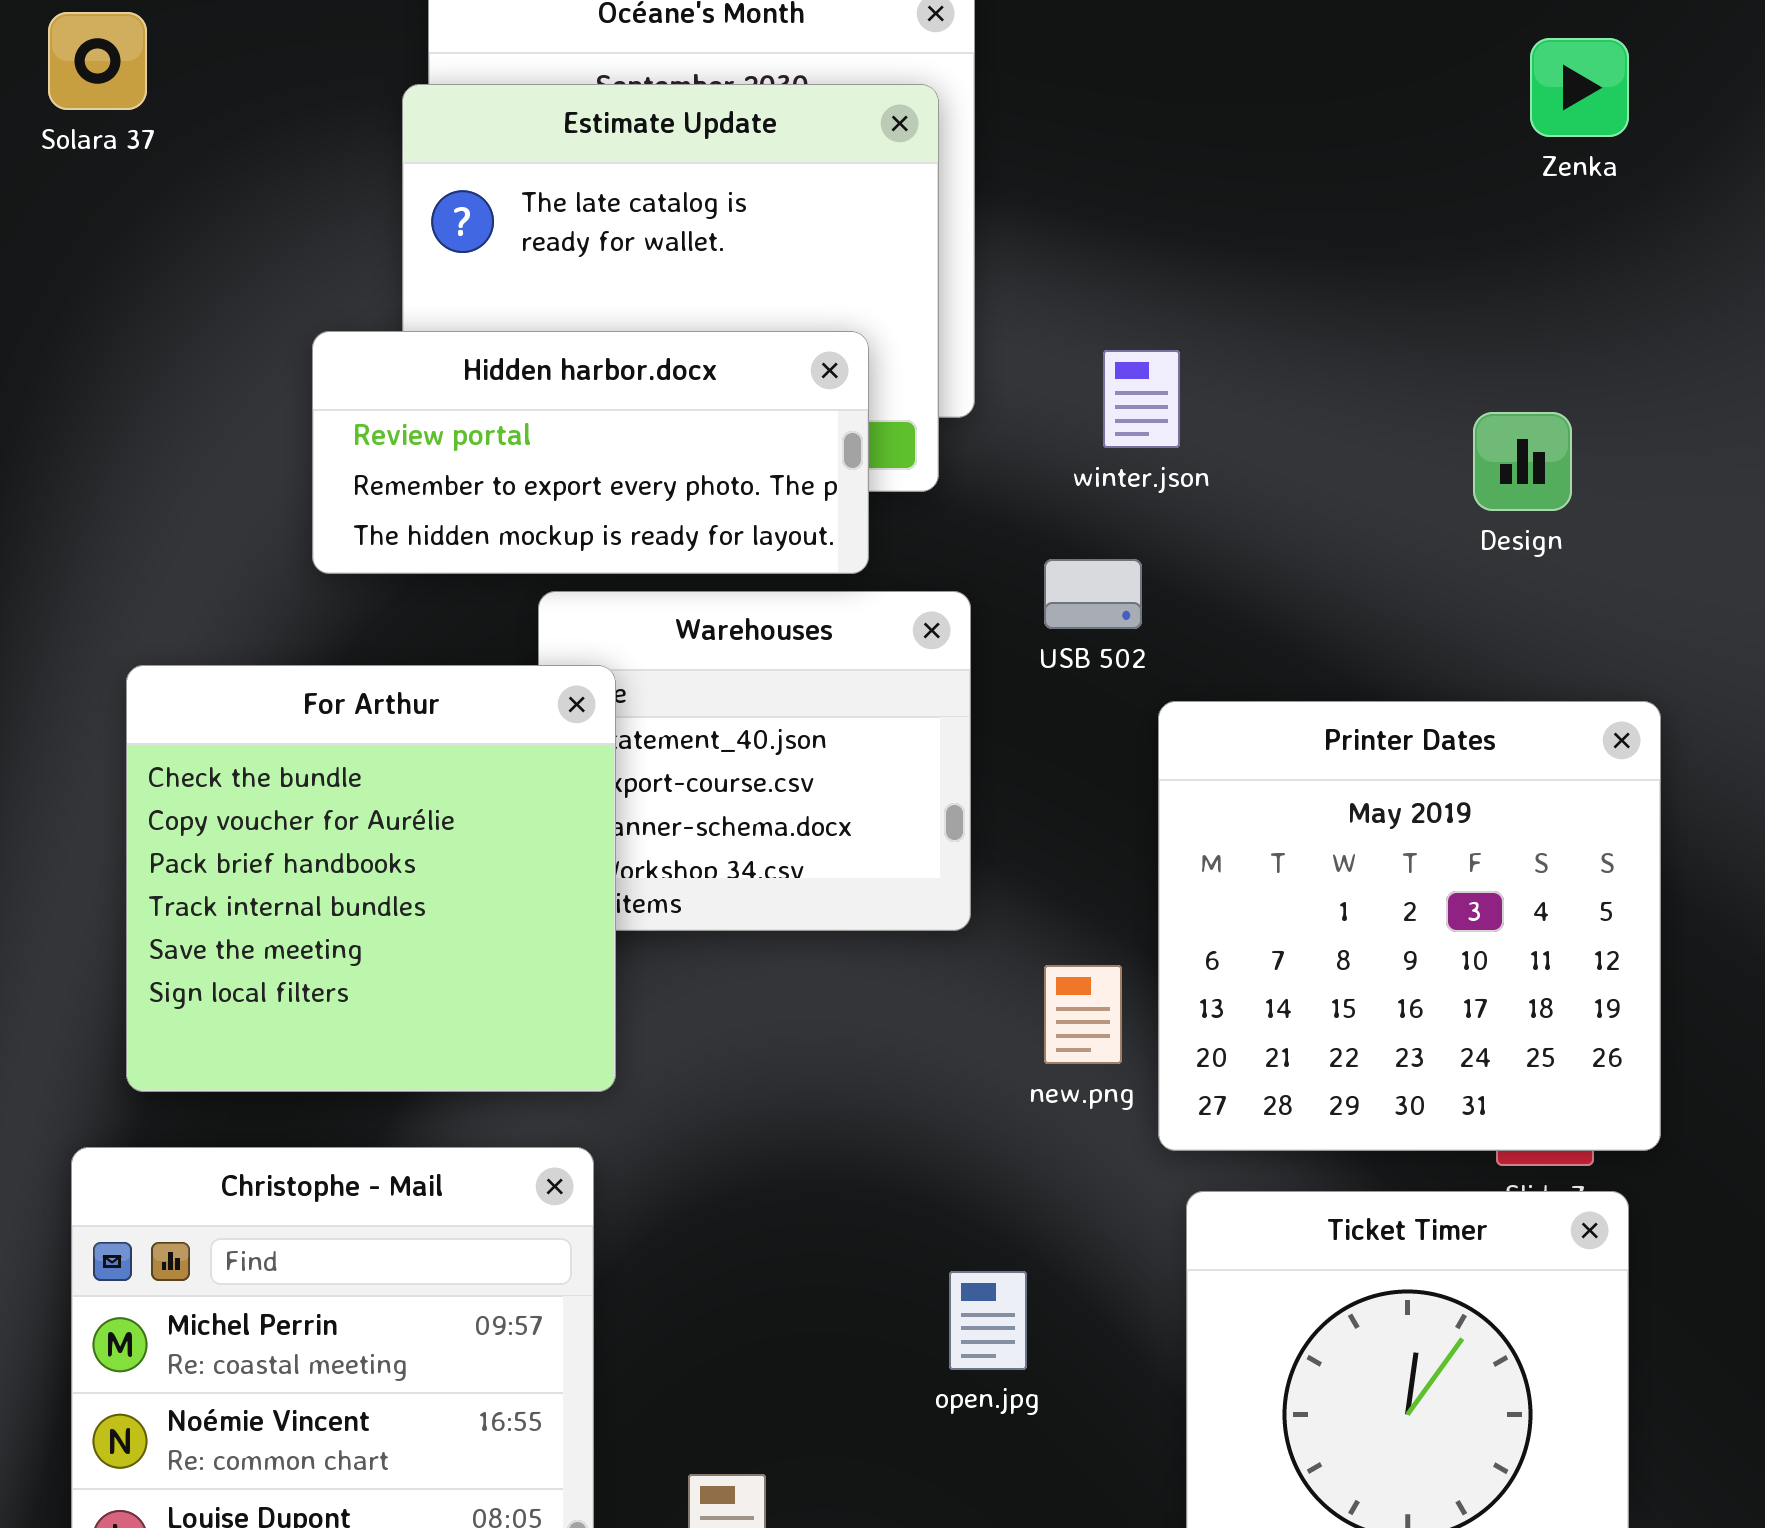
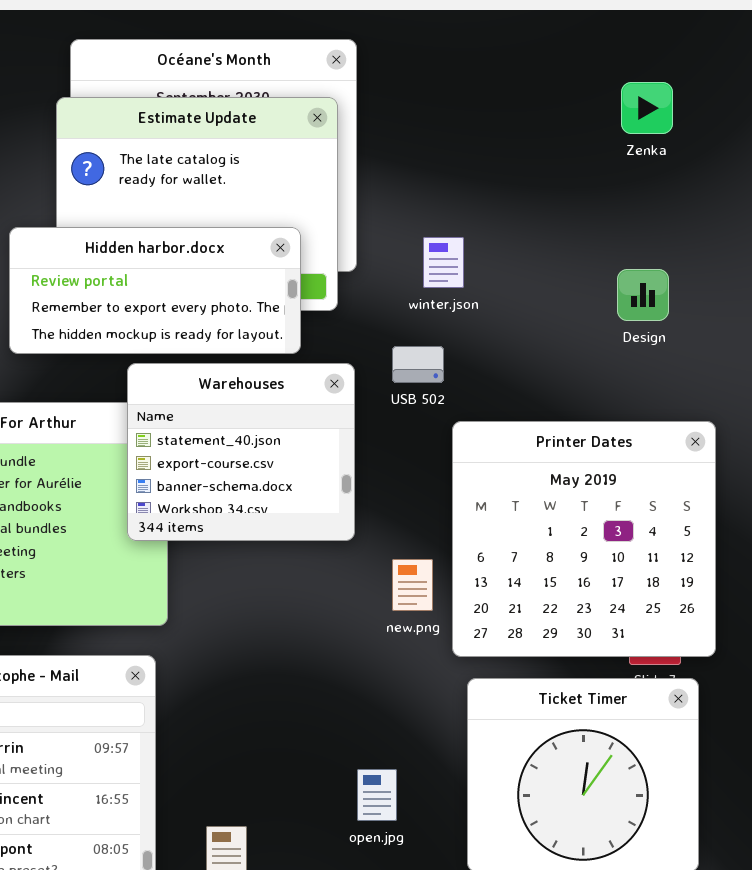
Zenka: [1530,38,1629,137] -> [621,82,673,134], moved
Warehouses: [538,591,971,931] -> [127,363,355,541], raised
open.jpg: [949,1271,1027,1370] -> [357,769,397,821], moved

